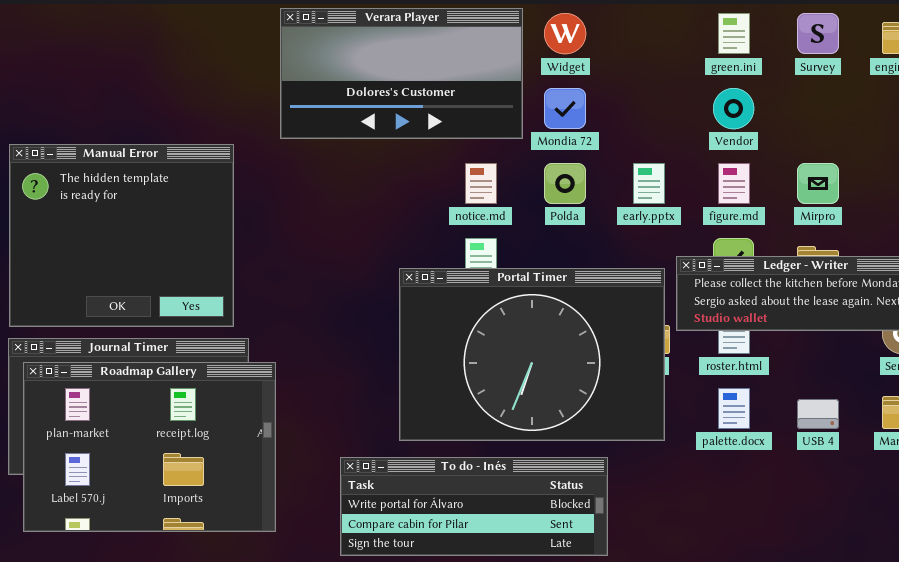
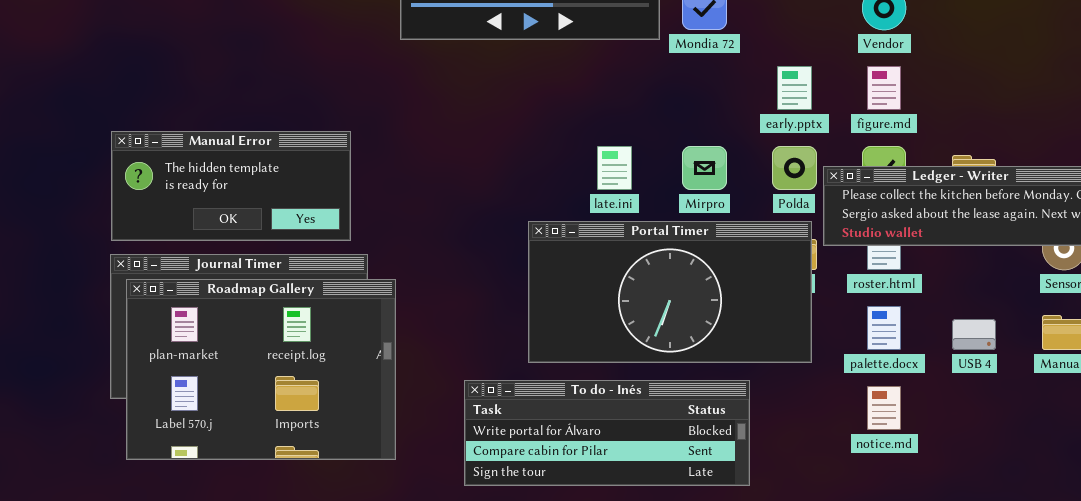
Manual Error: [9,144,234,327] -> [111,131,351,241], resized
notice.md: [465,163,497,204] -> [867,386,901,430], moved
Polda: [544,163,586,204] -> [772,146,817,190], moved
Mirpro: [797,163,839,204] -> [682,146,727,190], moved
Portal Timer: [399,268,665,441] -> [528,221,812,363], resized

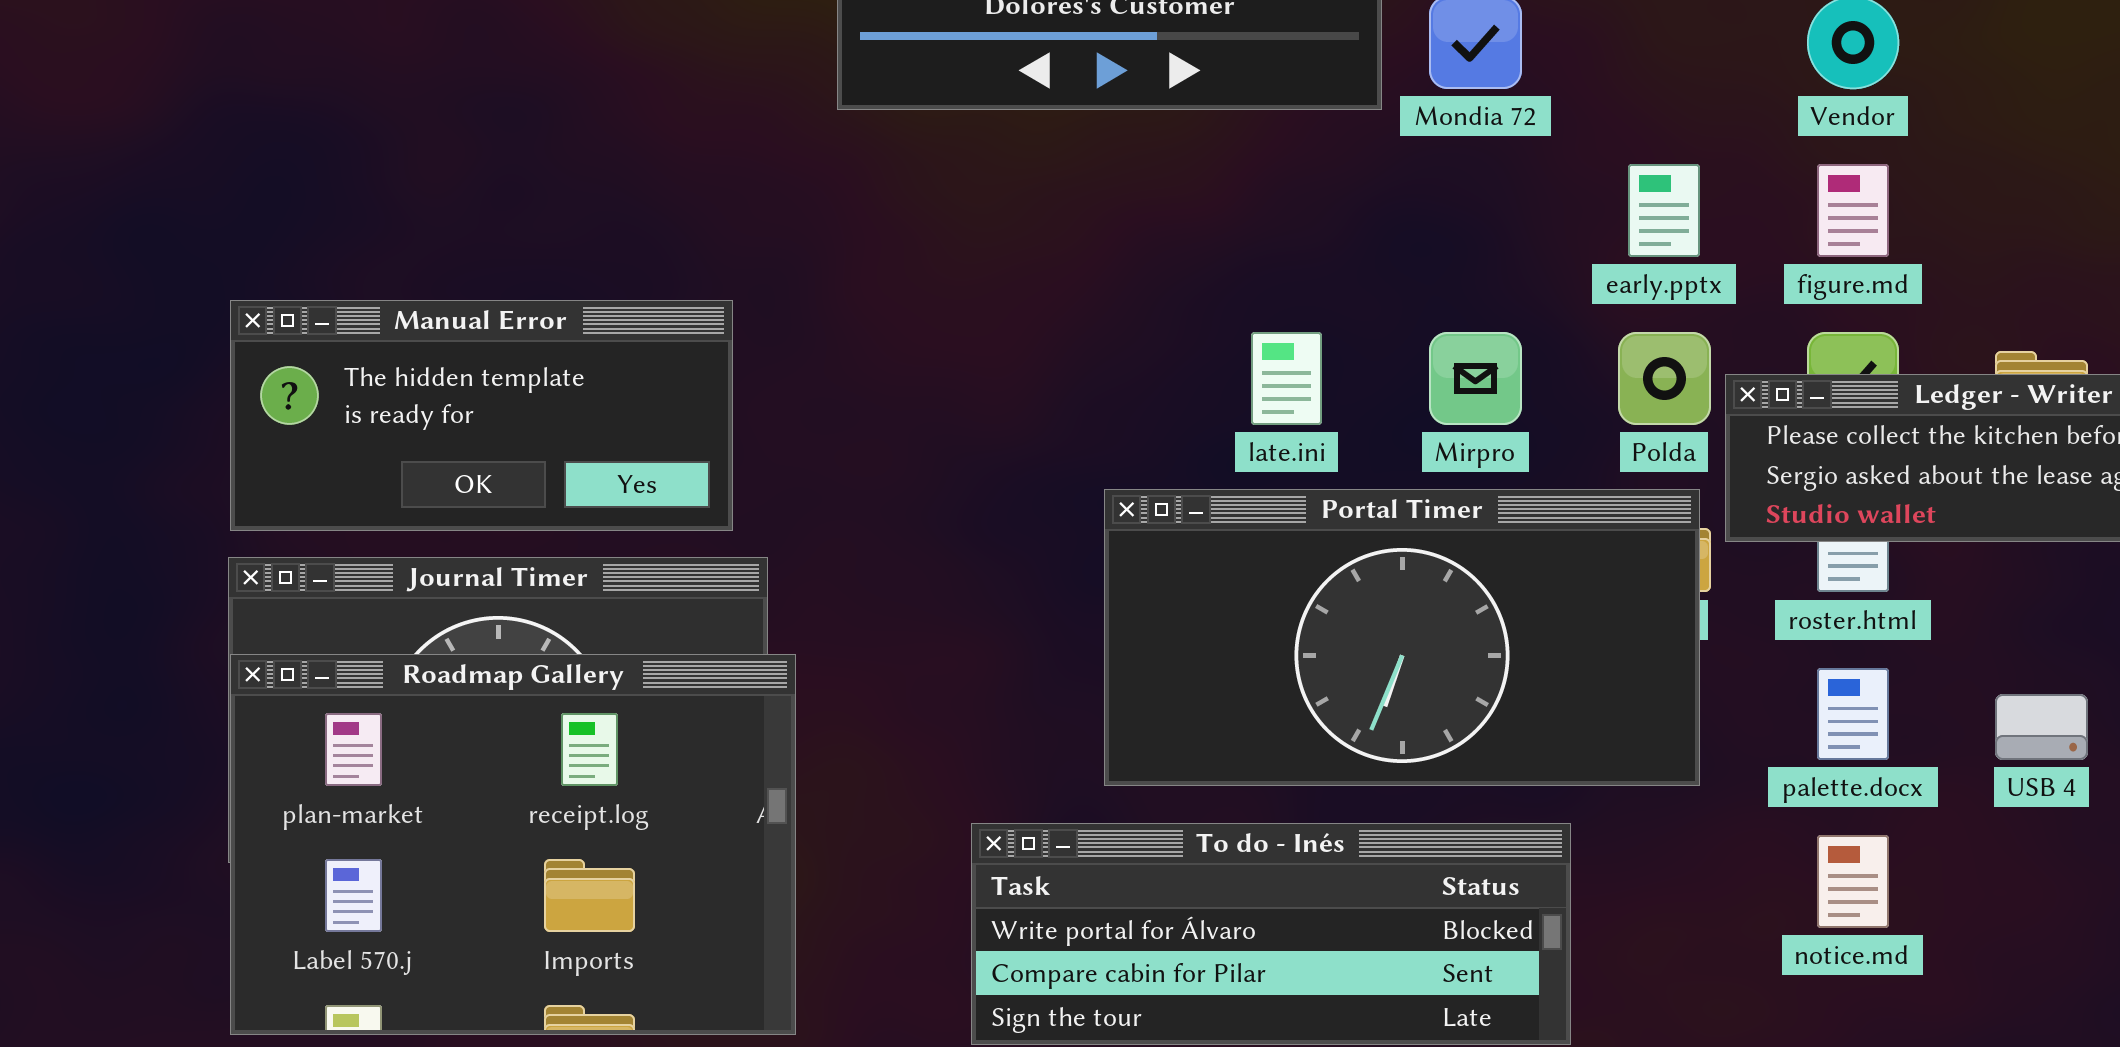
Roadmap Gallery: [126,279,396,460] -> [230,654,796,1035], moved

